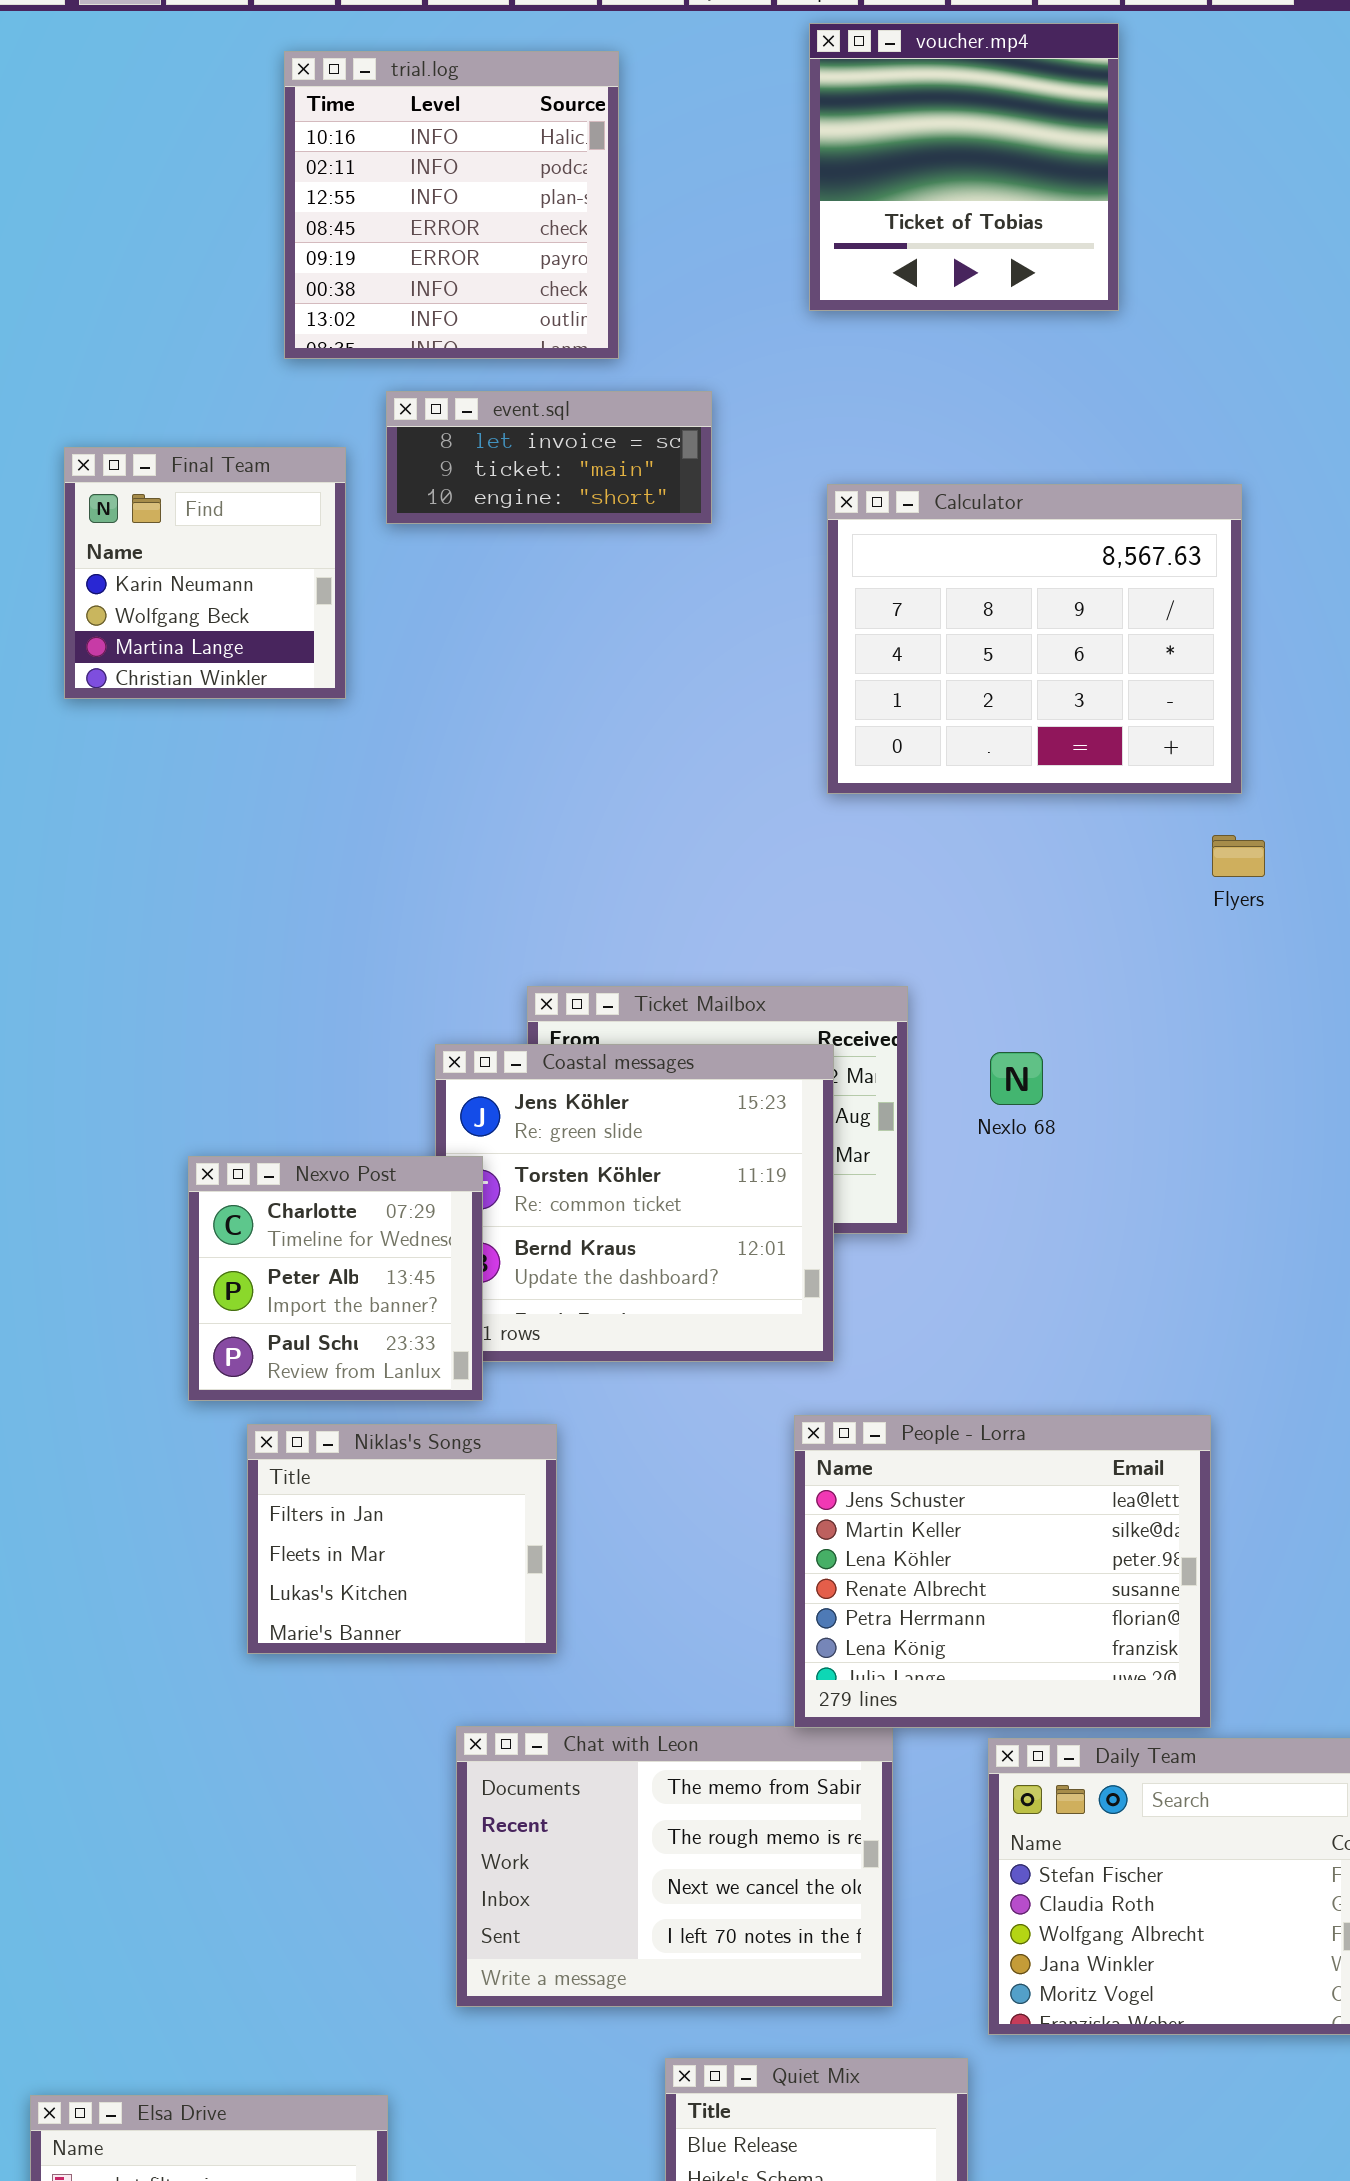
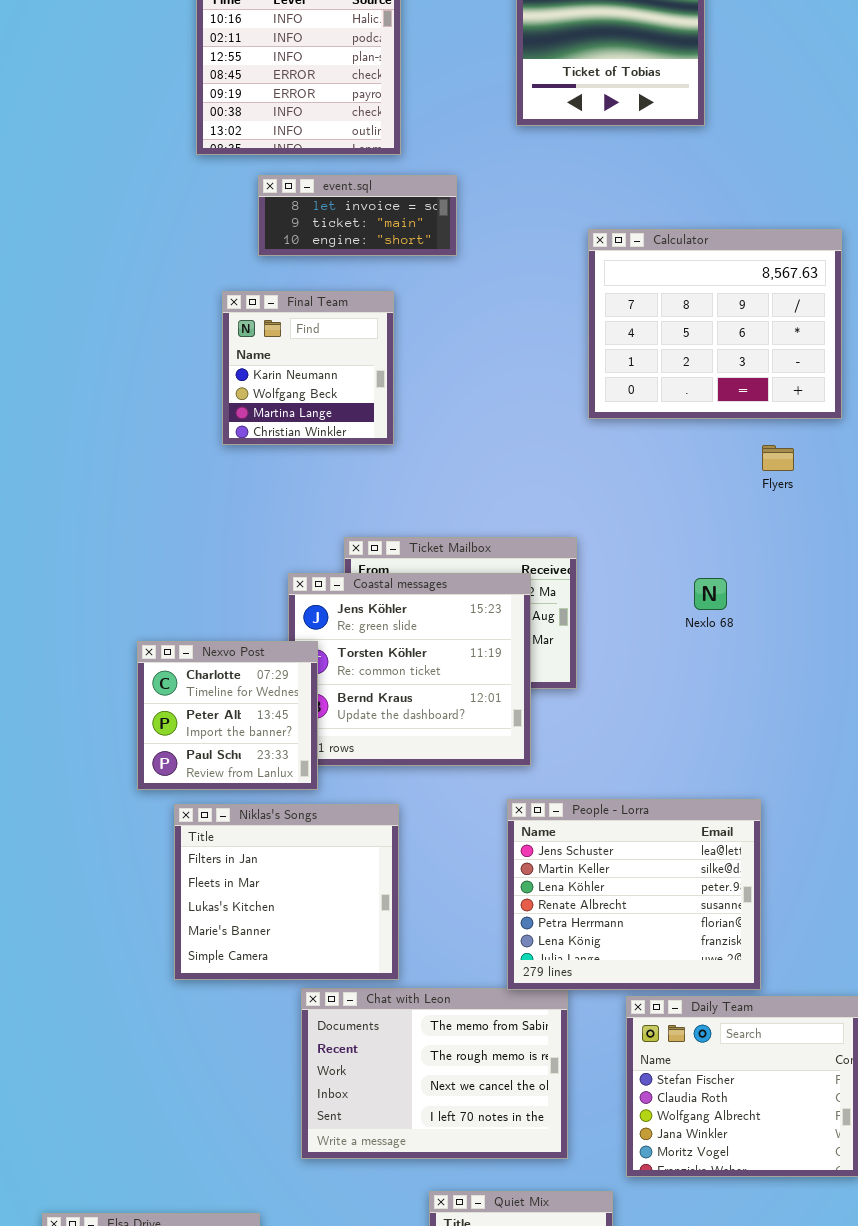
Final Team: [64,447,346,699] -> [222,291,394,445], moved
Calculator: [827,484,1242,794] -> [588,229,842,419], moved
Nexlo 68: [990,1052,1043,1105] -> [694,578,727,610], moved
Niklas's Songs: [247,1424,557,1654] -> [174,804,399,980], resized

